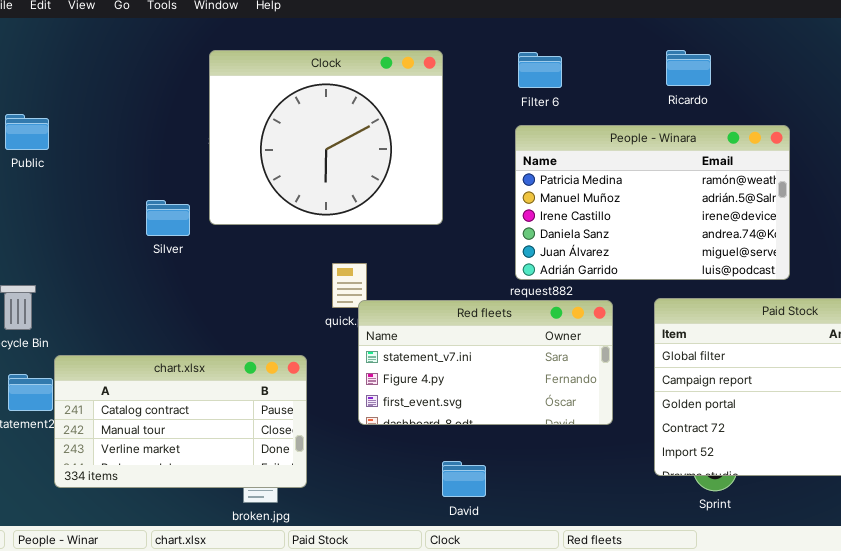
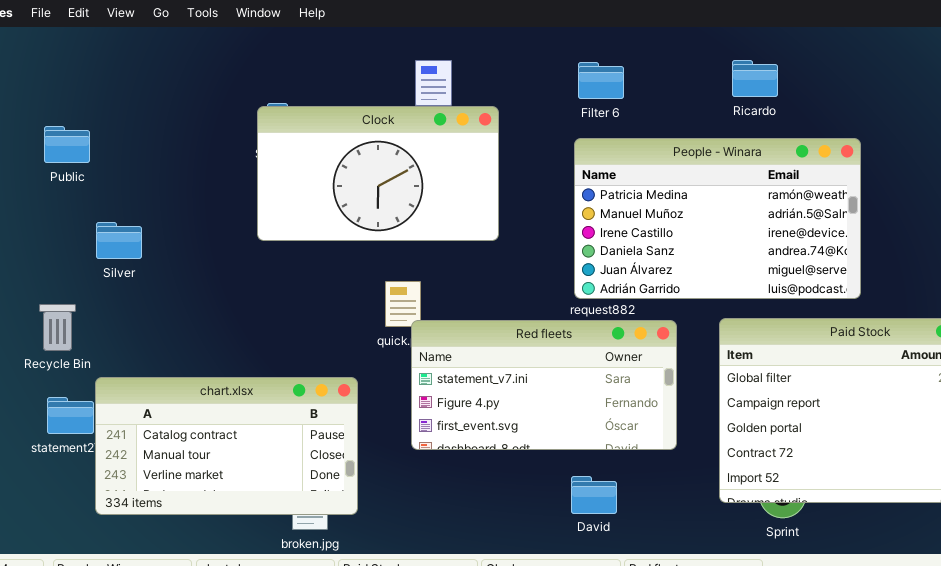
Clock: [209,50,443,225] -> [257,106,499,241], resized
Silver: [146,200,190,236] -> [96,222,142,259], moved
David: [442,461,486,497] -> [571,476,617,514], moved

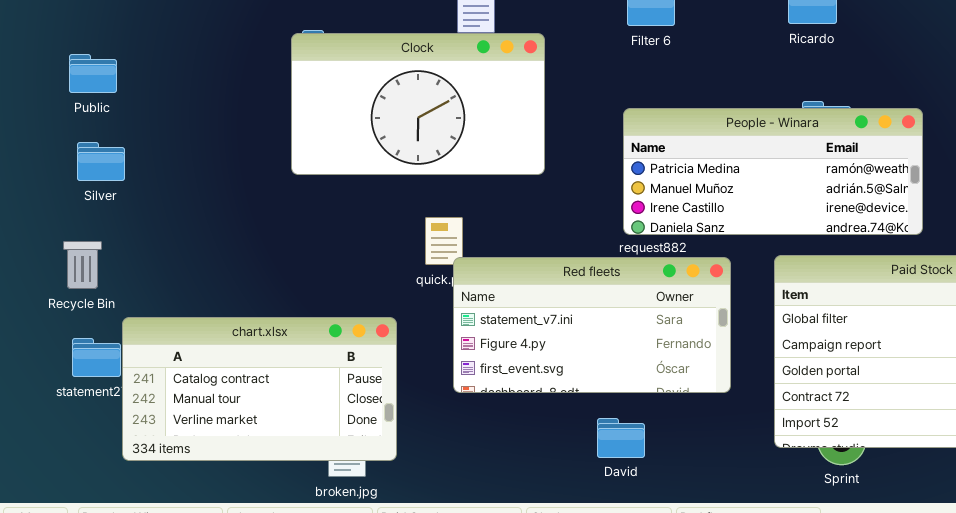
People - Winara: [574,138,861,299] -> [623,108,923,235], resized
Silver: [96,222,142,259] -> [77,142,125,181], moved
David: [571,476,617,514] -> [597,418,645,458], moved

